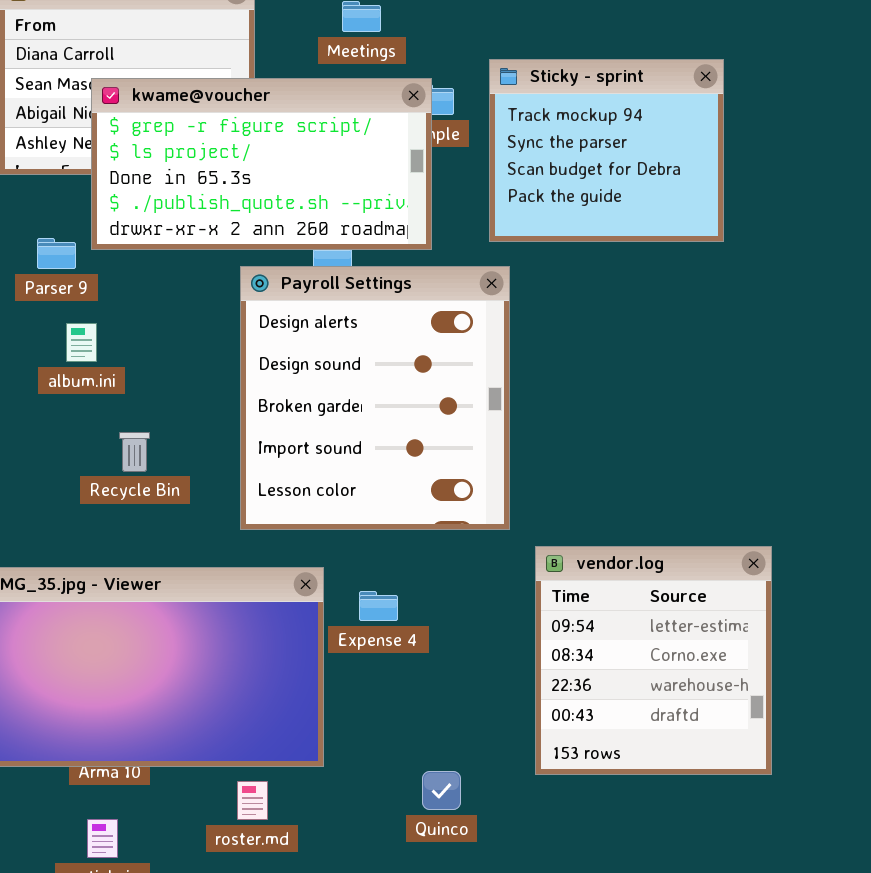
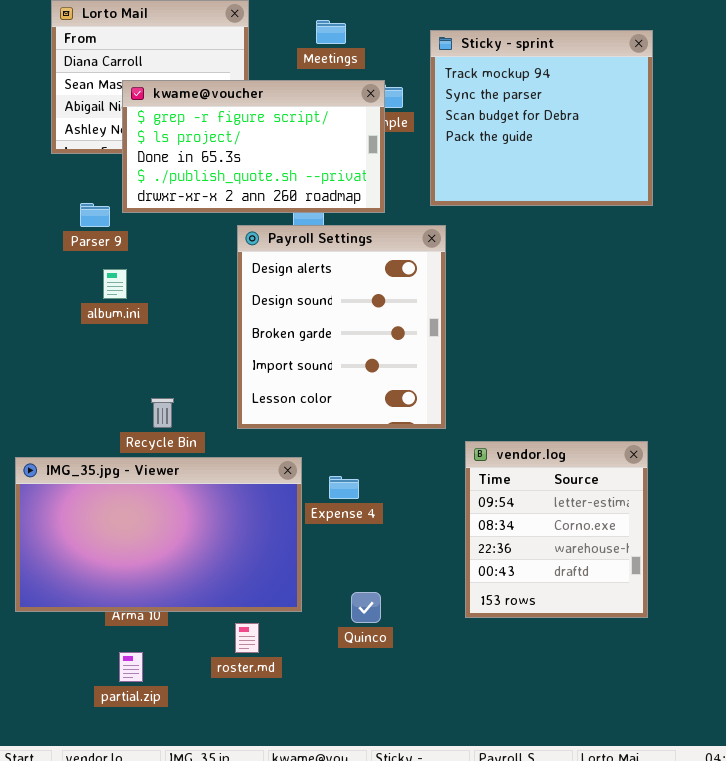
Sticky - sprint: [489,59,724,242] -> [430,30,653,206], resized
Recycle Bin: [119,432,150,472] -> [151,398,174,428], moved
Quinco: [422,771,461,810] -> [351,592,381,623], moved

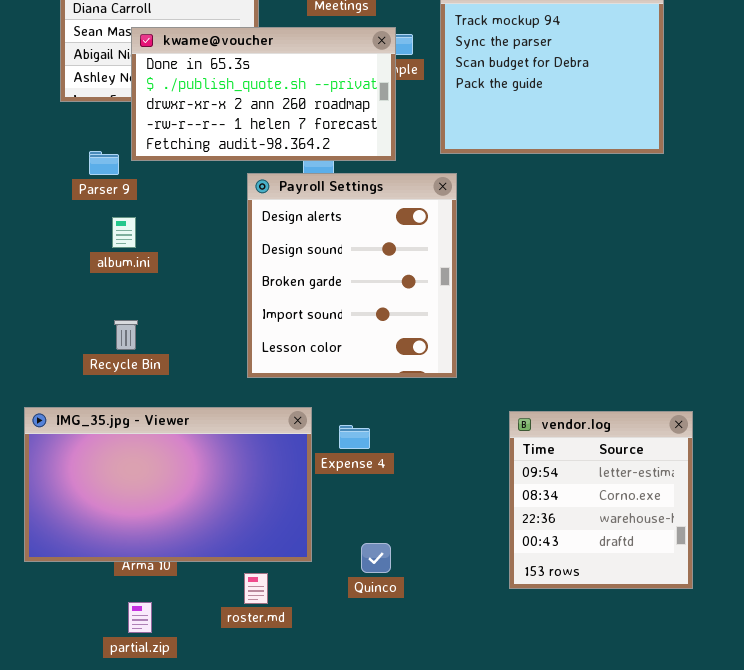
kwame@voucher: [122,80,385,213] -> [131,27,396,161], scrolled down 2 rows
Recycle Bin: [151,398,174,428] -> [114,320,138,350], moved
vendor.log: [465,441,648,618] -> [509,411,693,589], moved

